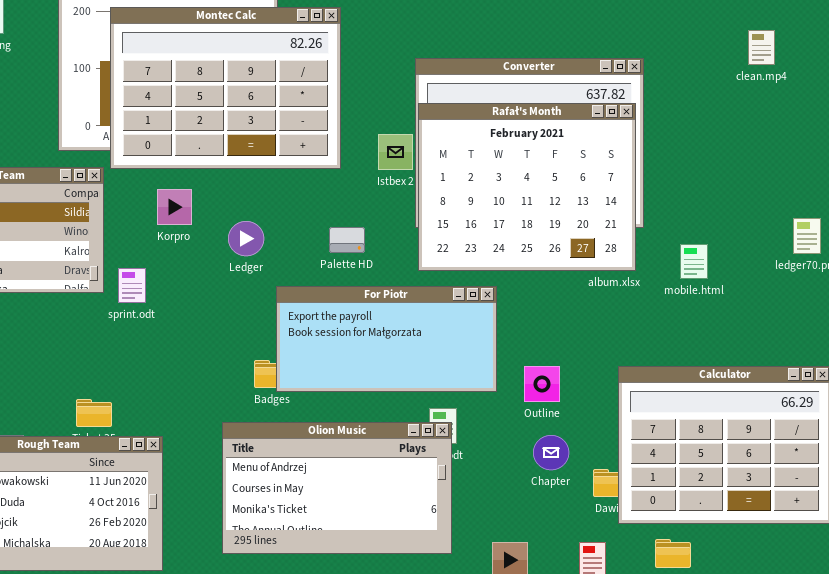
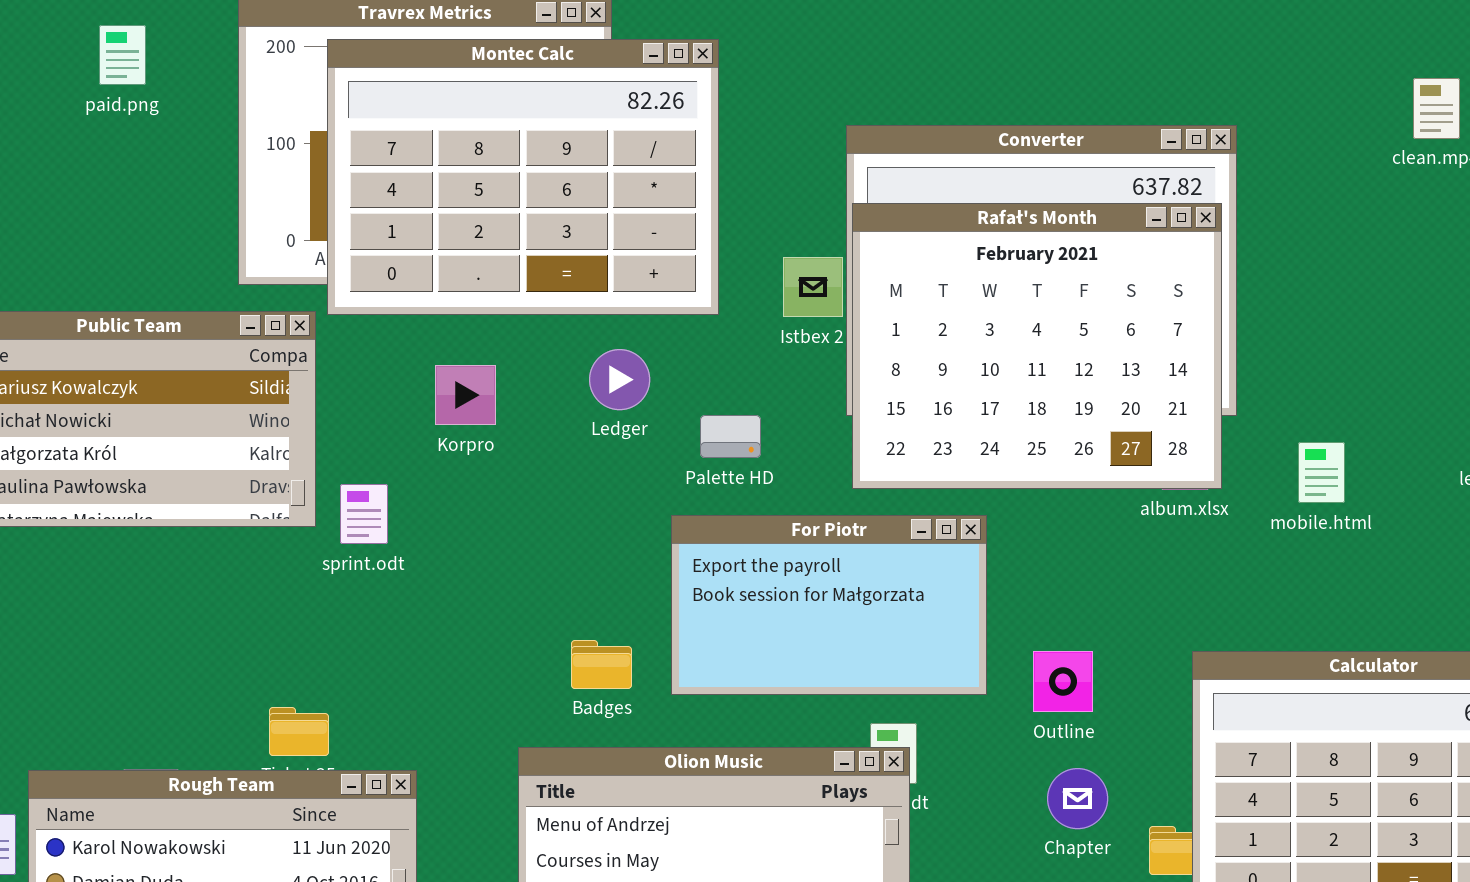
Korpro: [157,189,192,225] -> [435,365,496,425], moved
Ledger: [228,221,264,256] -> [589,349,650,410], moved
For Piotr: [276,286,497,392] -> [671,515,987,695], resized

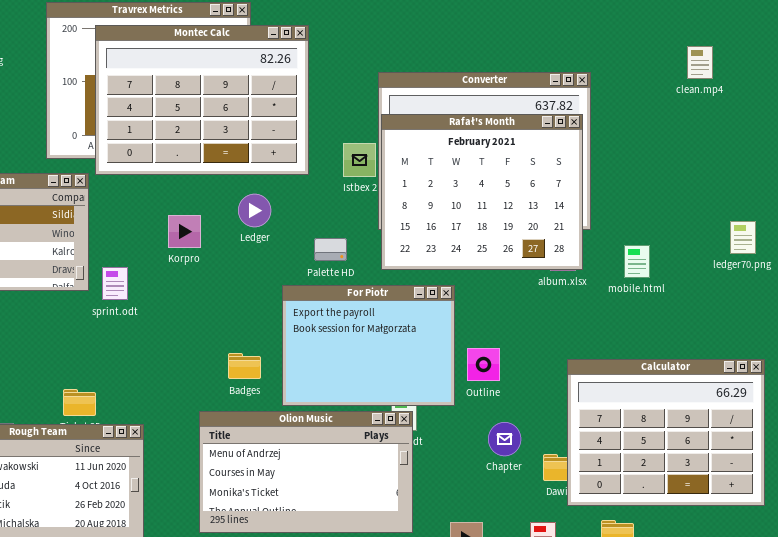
Korpro: [435,365,496,425] -> [168,215,201,248], moved
Palette HD: [700,415,761,458] -> [314,238,347,261], moved
For Piotr: [671,515,987,695] -> [282,285,455,406], resized
Outline: [1033,651,1093,712] -> [467,348,500,381], moved

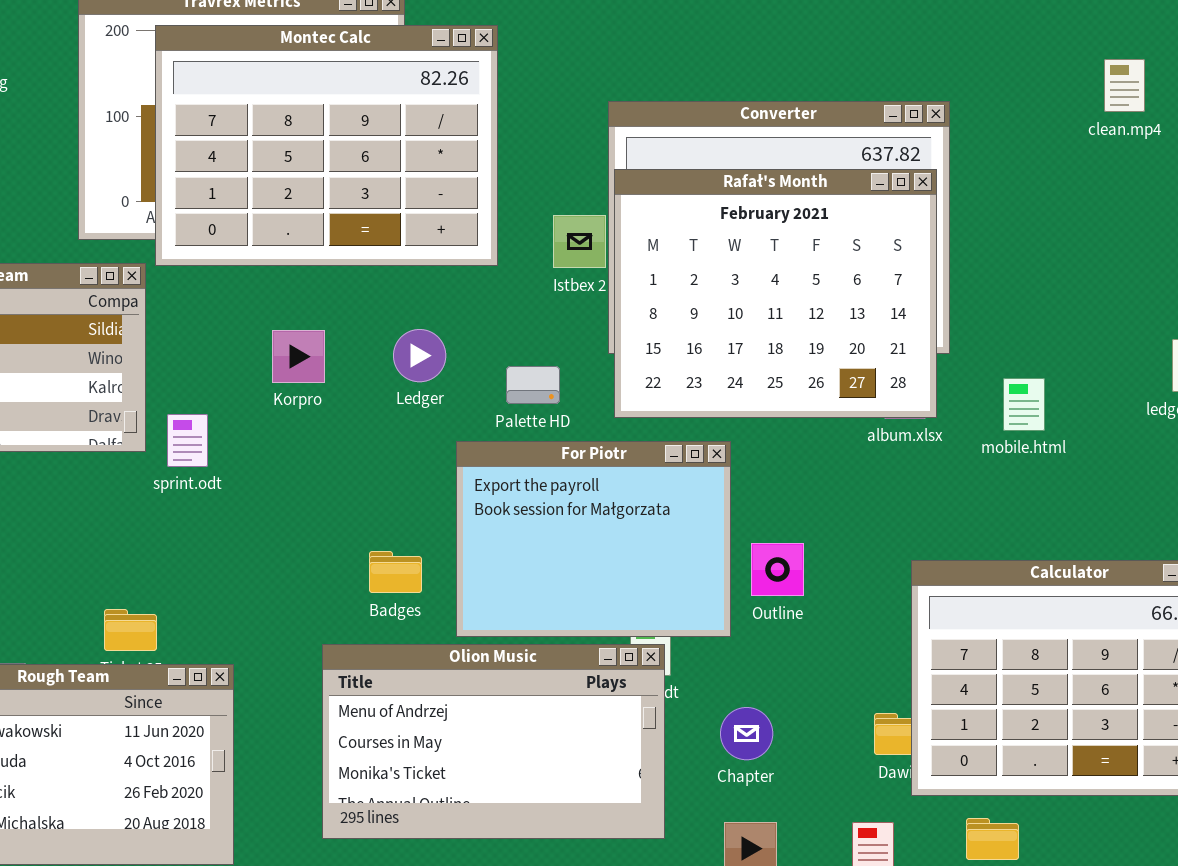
Ledger: [238,194,271,227] -> [393,329,446,382], moved
Chapter: [488,422,521,456] -> [720,707,773,760], moved

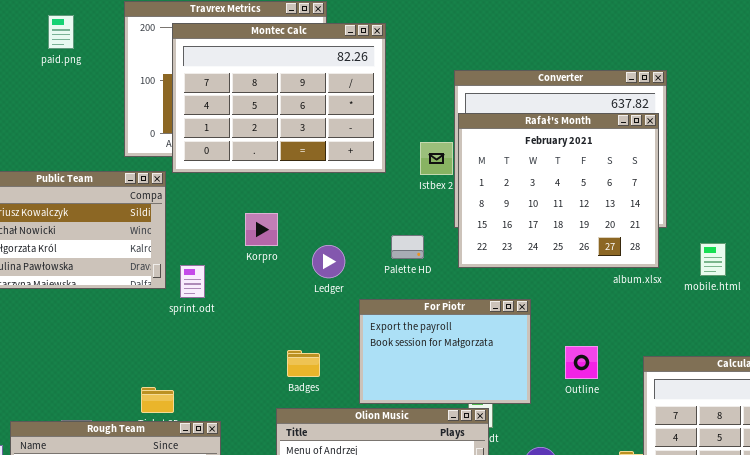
Ledger: [393,329,446,382] -> [312,245,345,278], moved
For Piotr: [456,441,731,637] -> [359,299,531,404], resized
Outline: [751,543,804,596] -> [565,346,598,379], moved
Badges: [369,551,422,593] -> [287,350,320,377], moved

